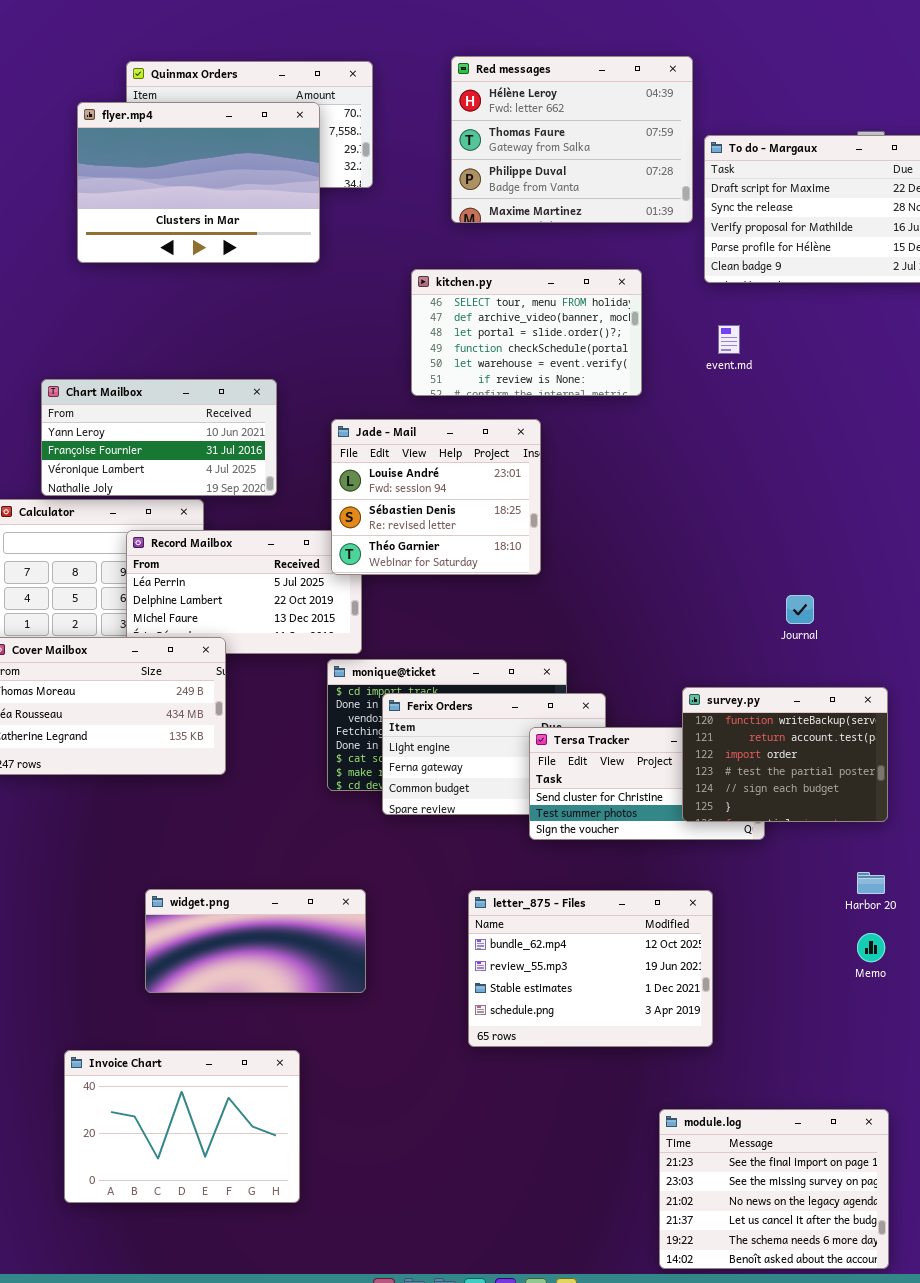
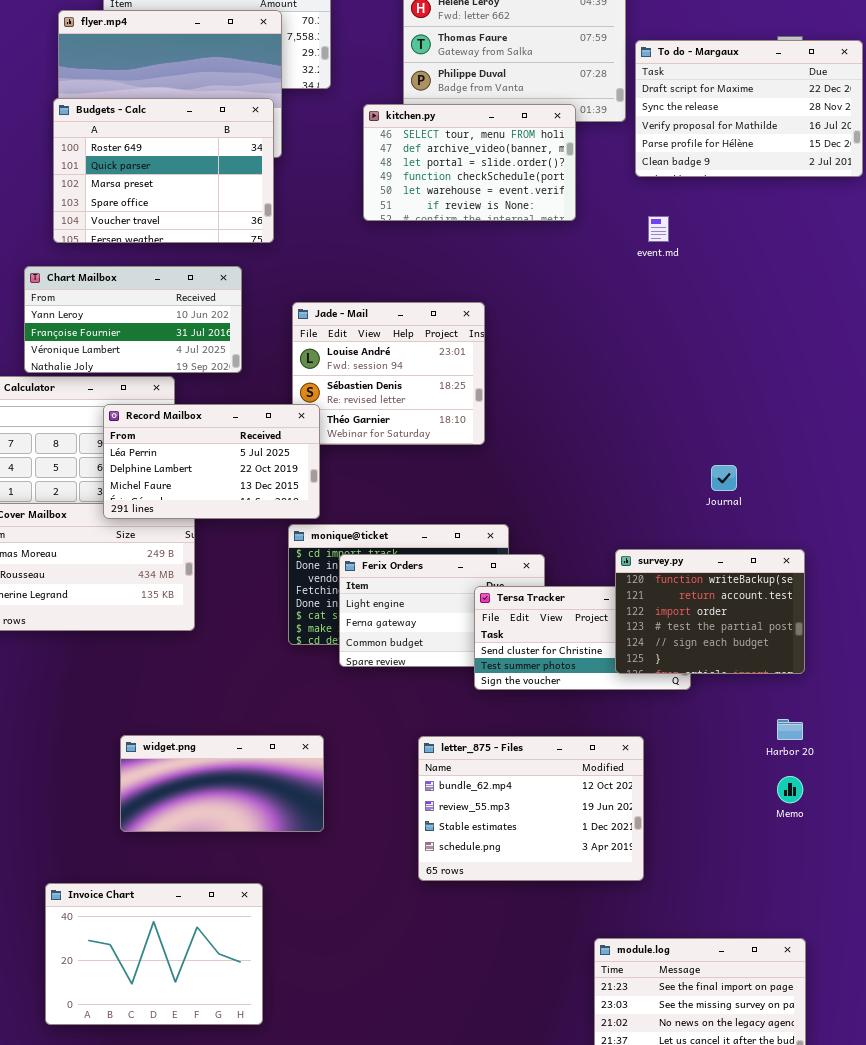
Budgets - Calc: none -> [53,98,274,243], opened
kitchen.py: [411,269,642,396] -> [363,104,576,221], moved
Record Mailbox: [126,530,362,654] -> [103,404,320,519], raised

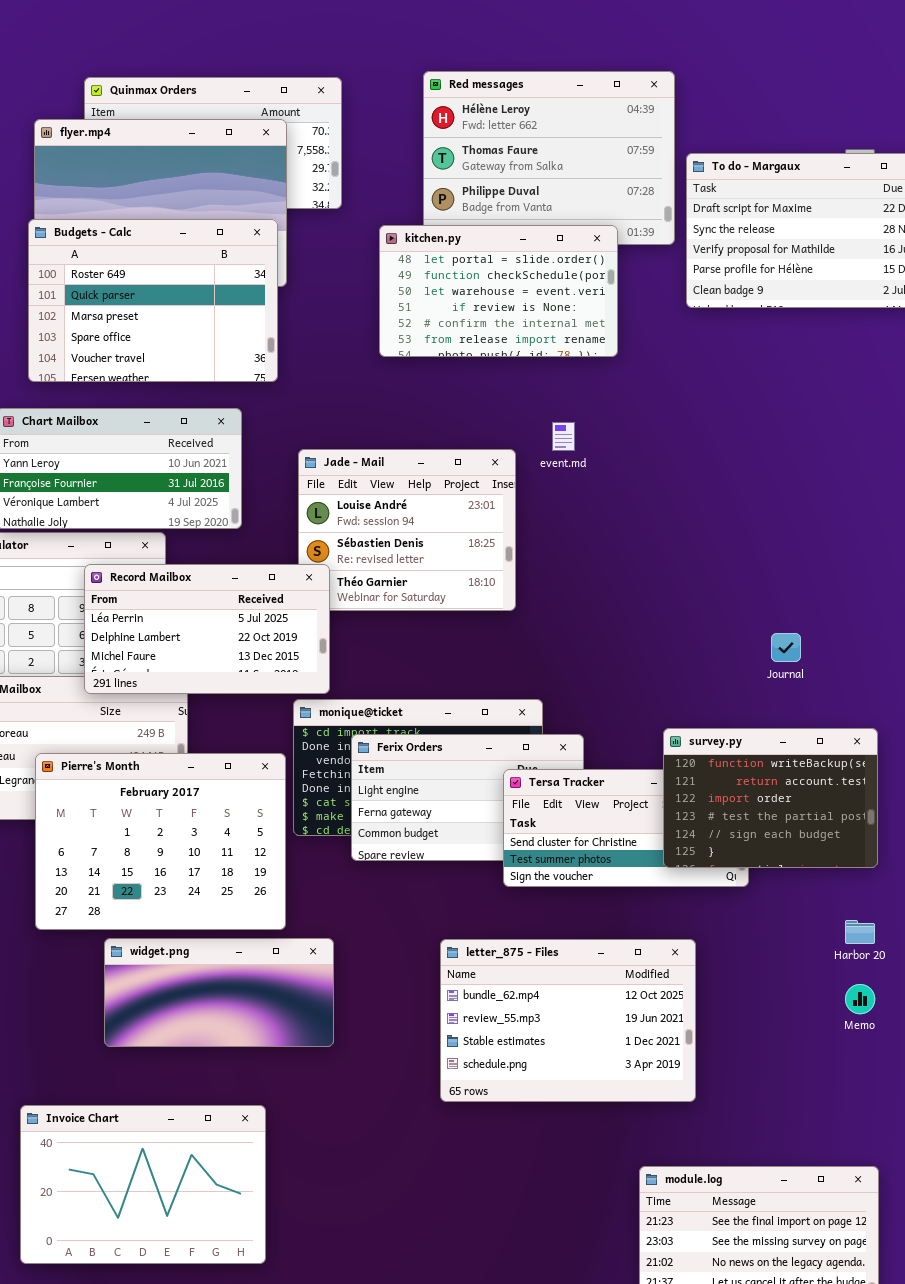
kitchen.py: [363,104,576,221] -> [379,225,618,357], scrolled down 2 rows
event.md: [648,216,669,242] -> [552,422,575,451], moved
Pierre's Month: none -> [35,753,286,930], opened

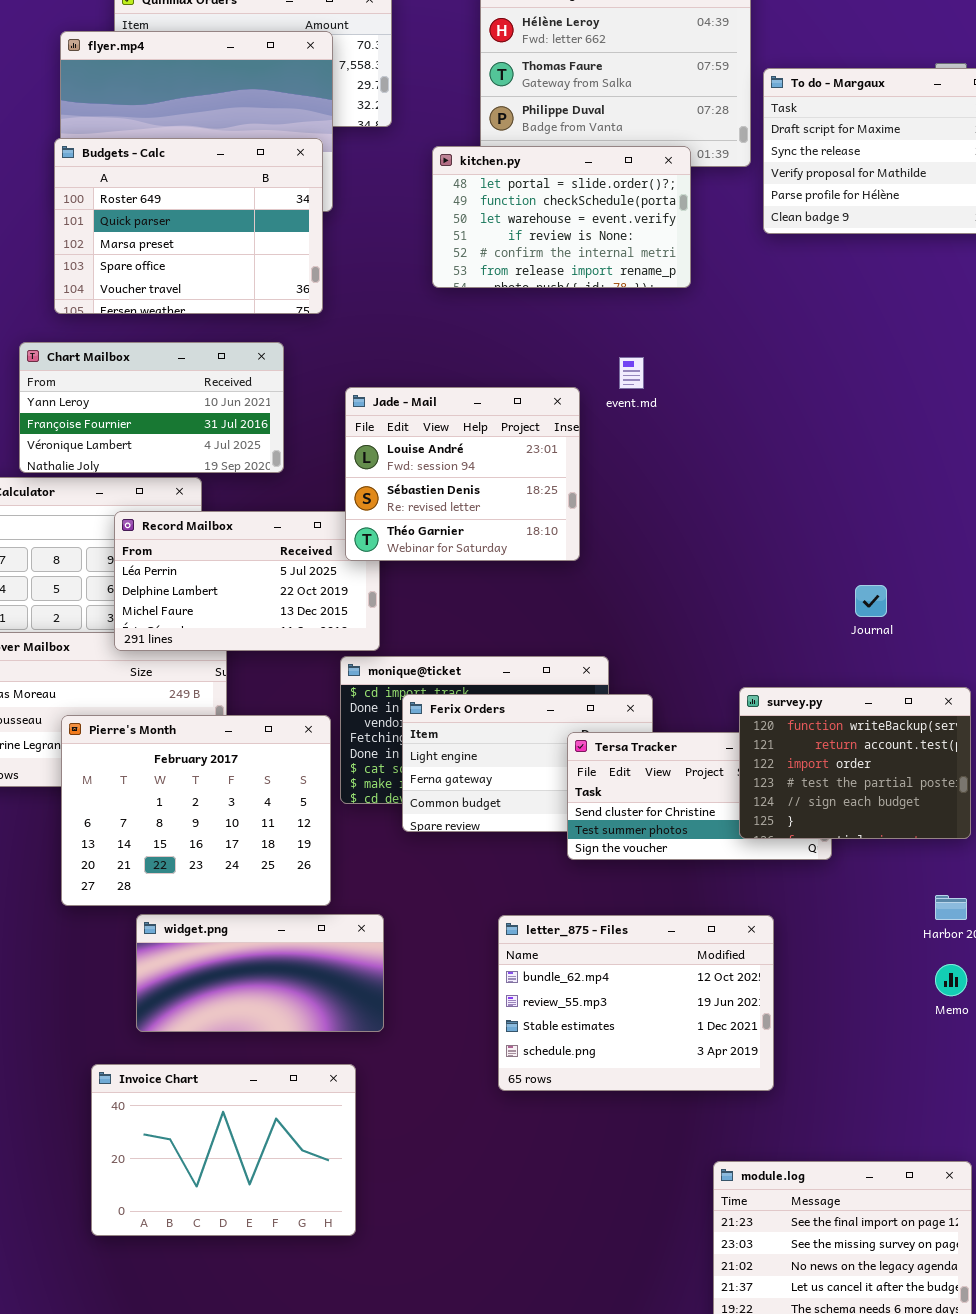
Jade - Mail: [298,449,516,611] -> [345,387,580,561], raised
Invoice Chart: [20,1105,266,1264] -> [91,1064,356,1236], moved

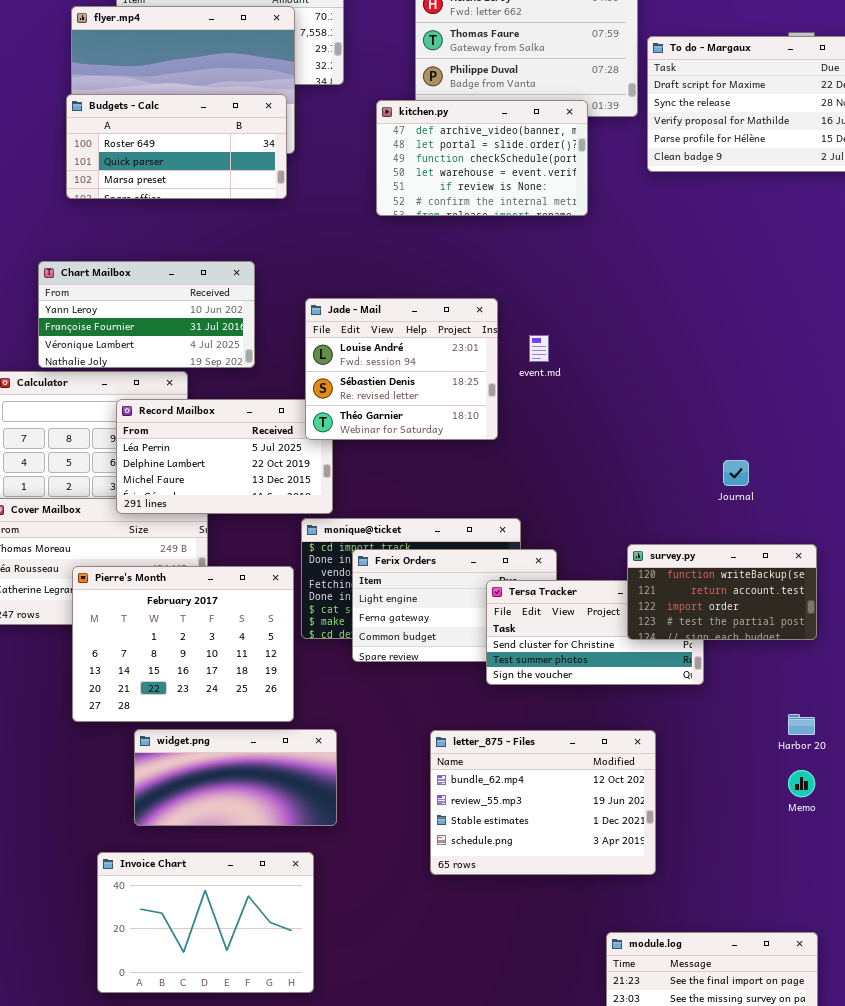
Budgets - Calc: [54,138,323,314] -> [66,94,287,199], resized
kitchen.py: [432,146,691,288] -> [376,100,588,216], scrolled up 1 row
event.md: [619,357,644,389] -> [529,335,549,362], moved
survey.py: [739,687,971,839] -> [627,544,817,640], resized

